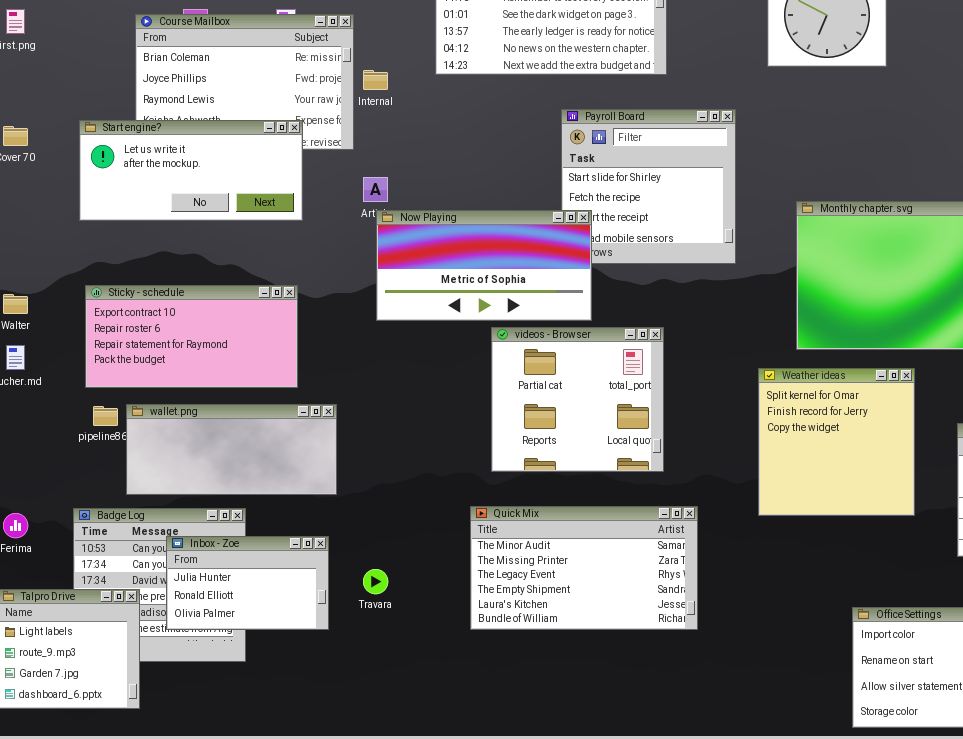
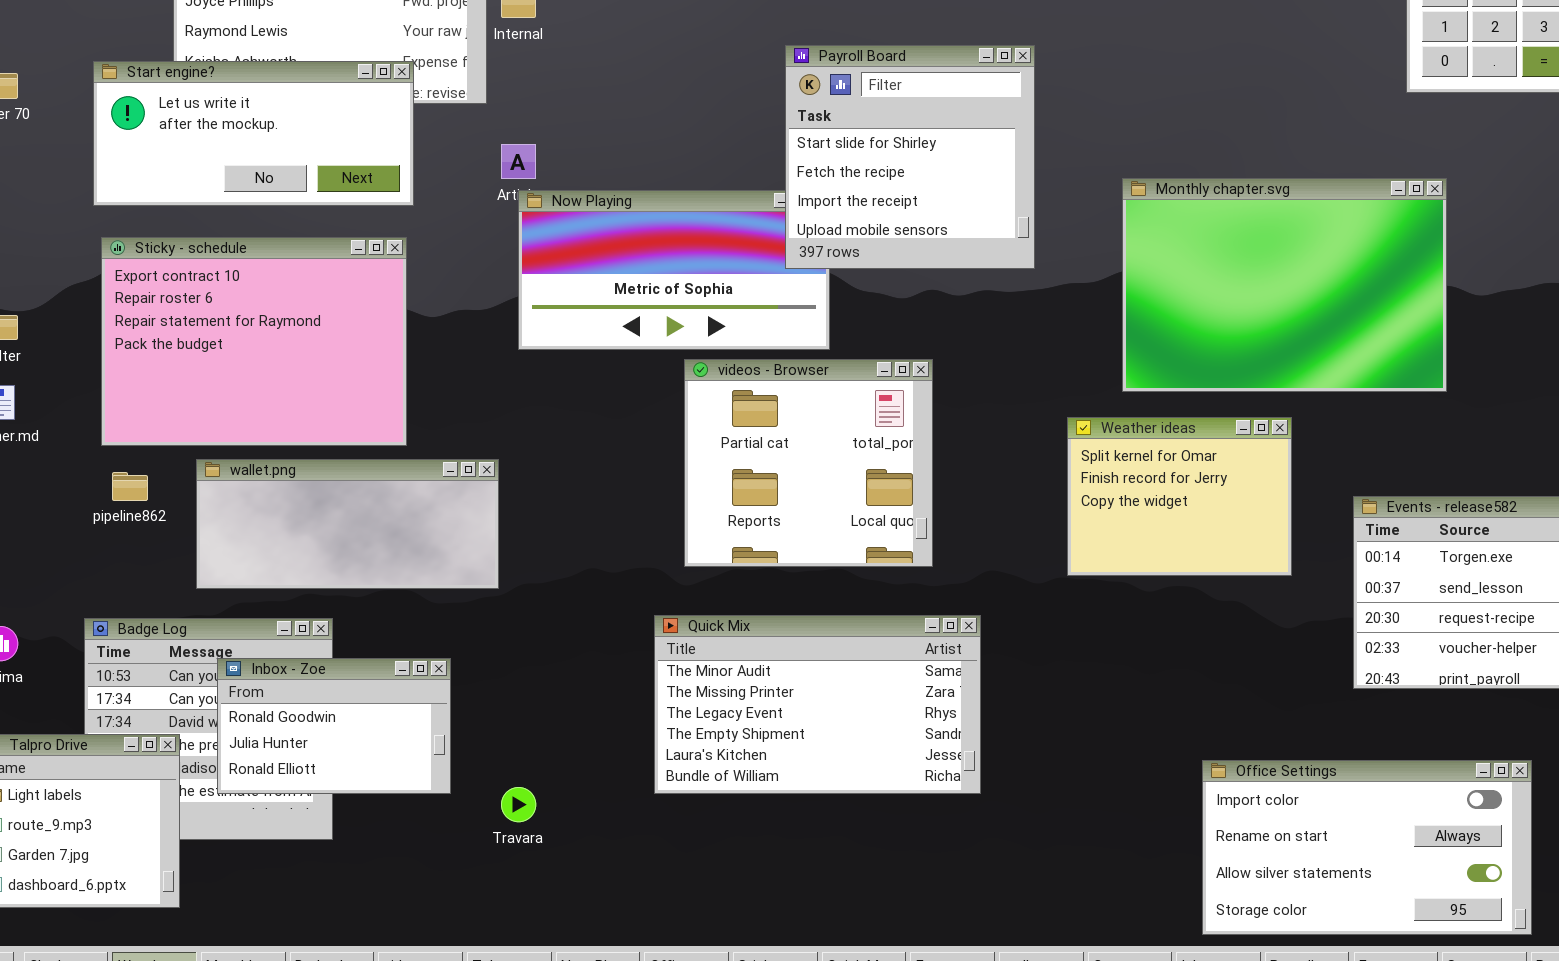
Payroll Board: [561,109,736,264] -> [785,45,1035,269], raised
Sticky - schedule: [85,285,298,388] -> [101,237,407,446], resized
Weather ideas: [758,368,915,516] -> [1067,417,1292,576], resized
wallet.png: [126,404,337,495] -> [196,459,499,589], moved
Inbox - Zoe: [166,536,329,630] -> [217,658,451,794], scrolled up 1 row
Travara: [363,569,388,594] -> [501,787,536,822], moved

